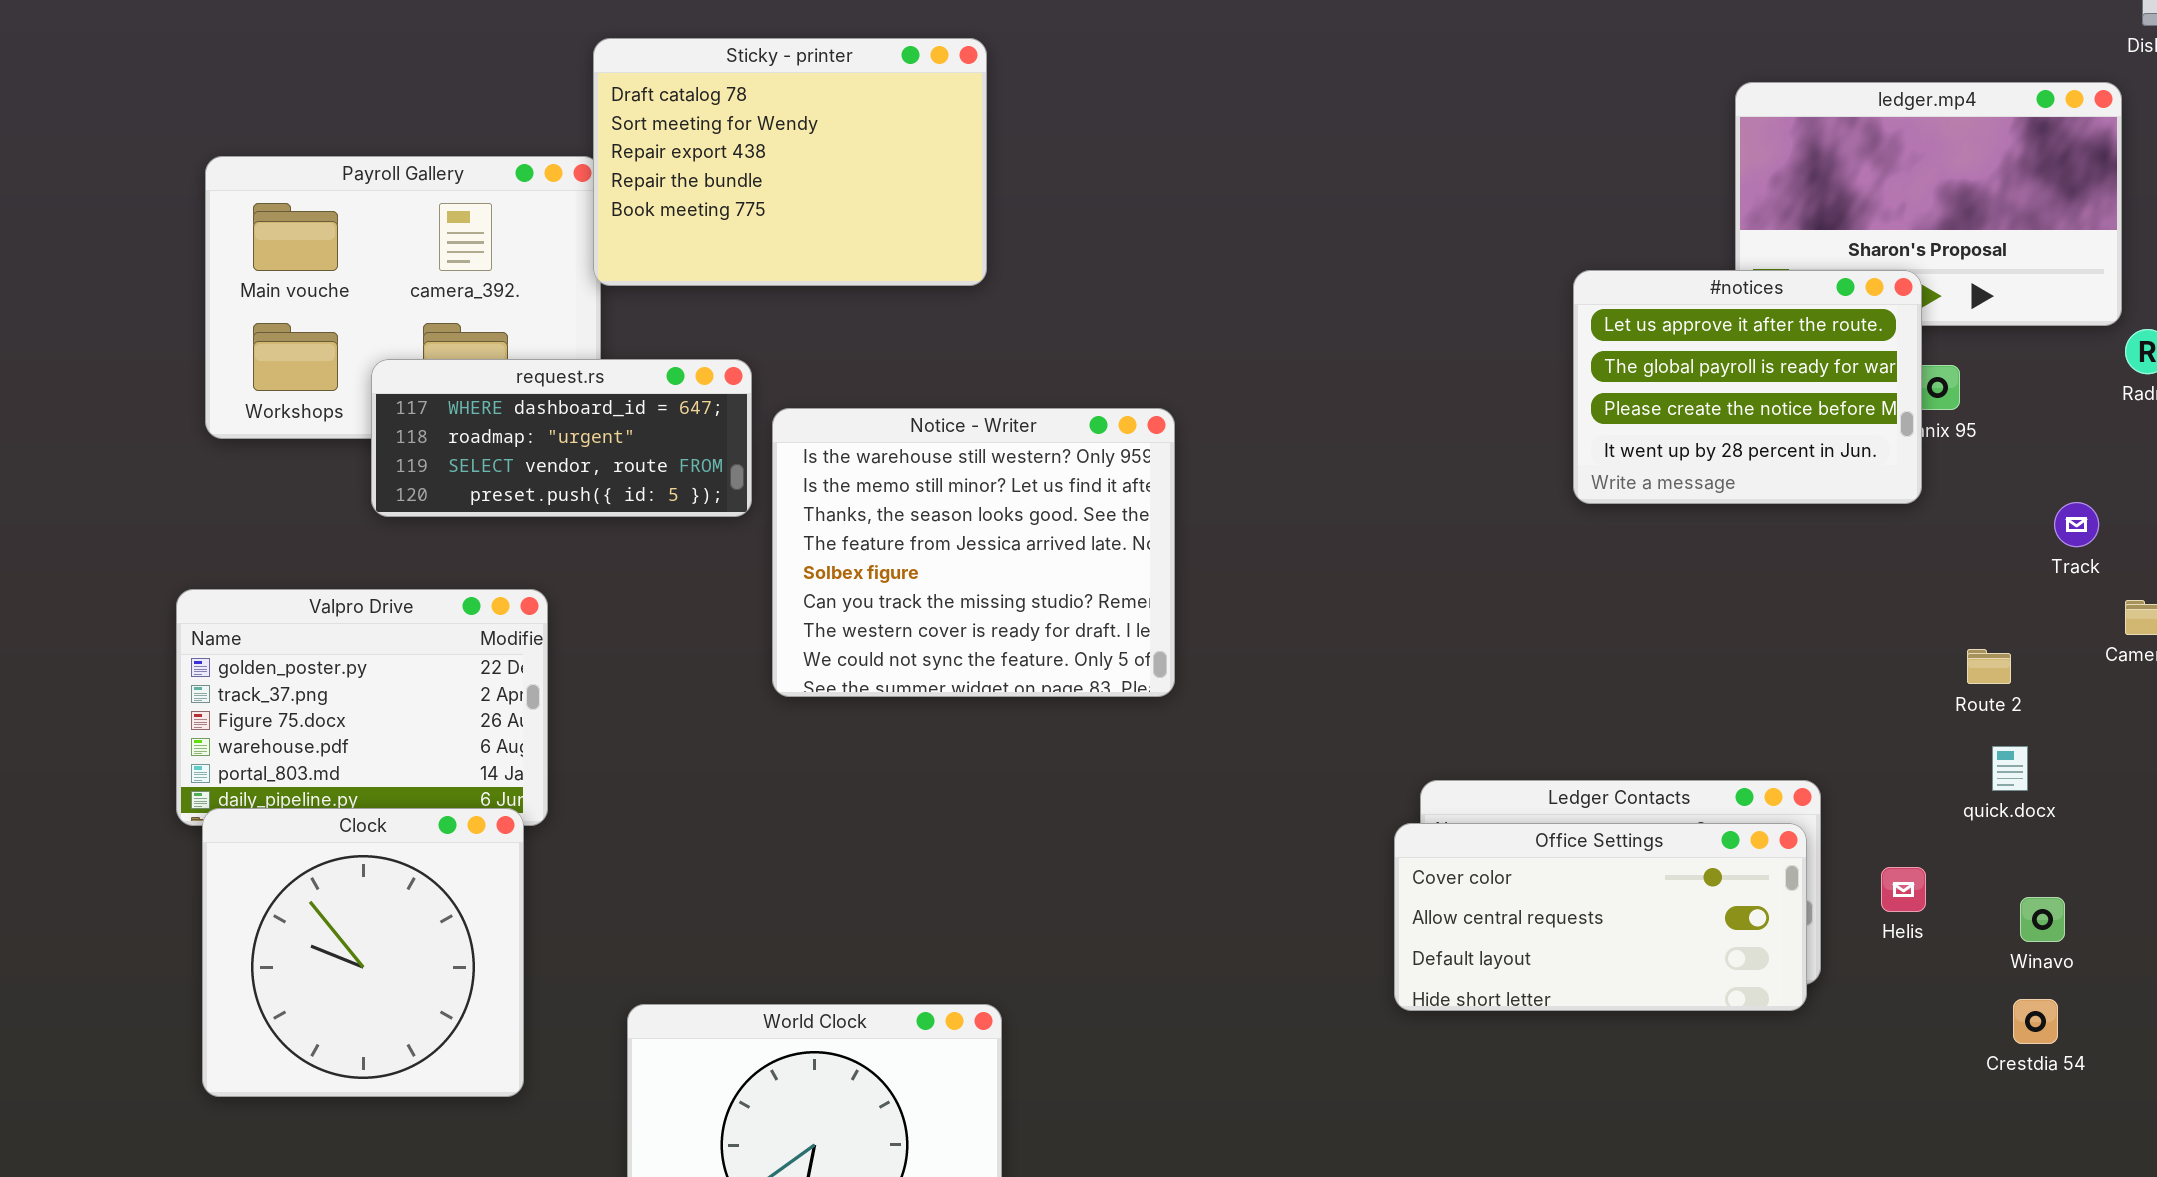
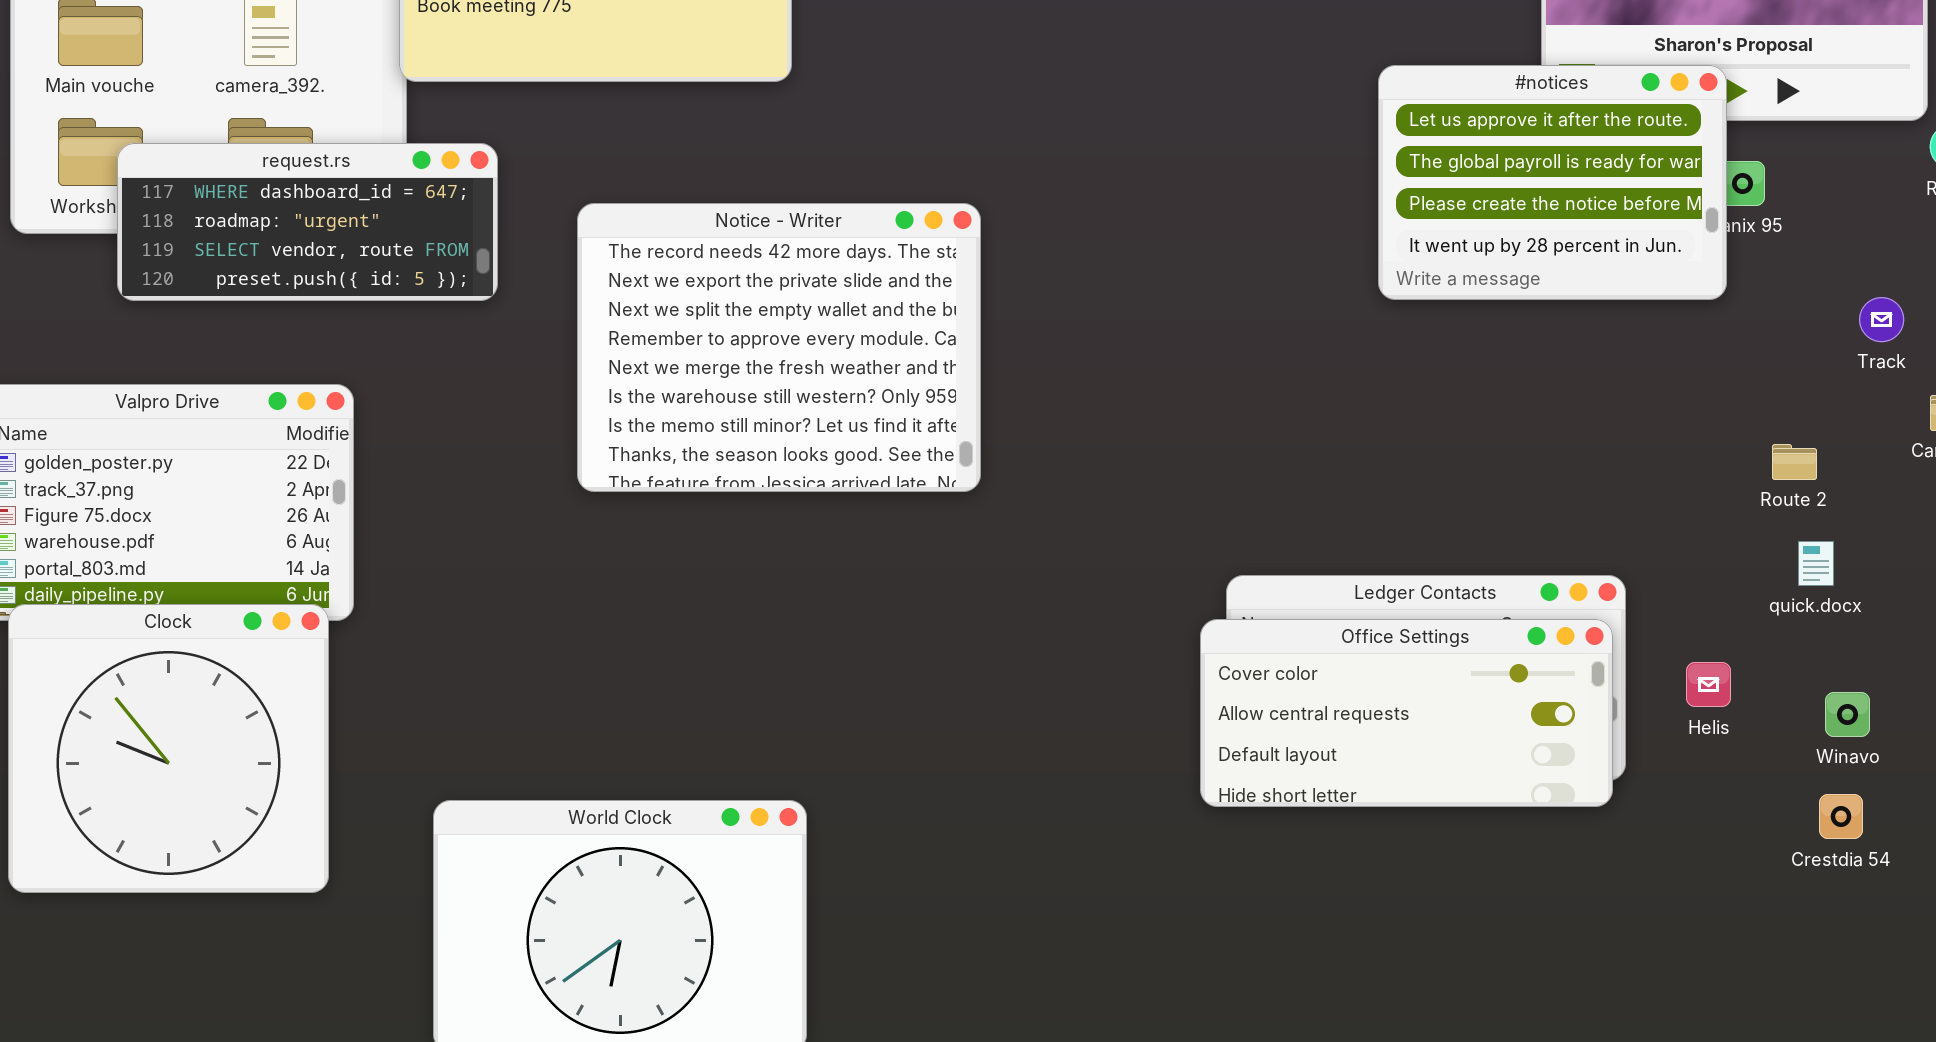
request.rs: [371,359,752,517] -> [117,143,498,301], moved
Notice - Writer: [772,408,1175,697] -> [577,203,981,492], scrolled up 5 rows

